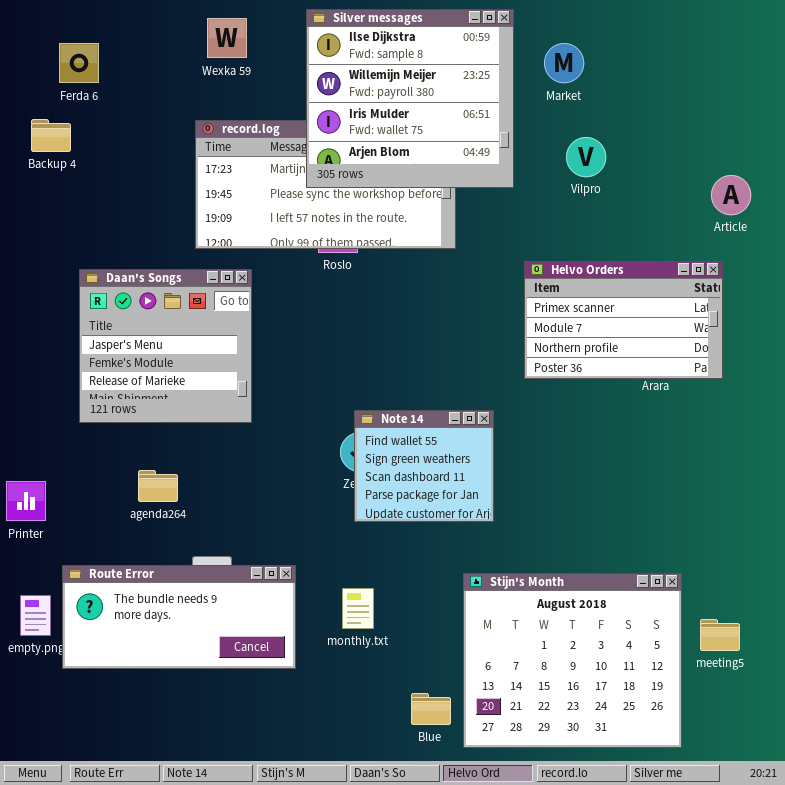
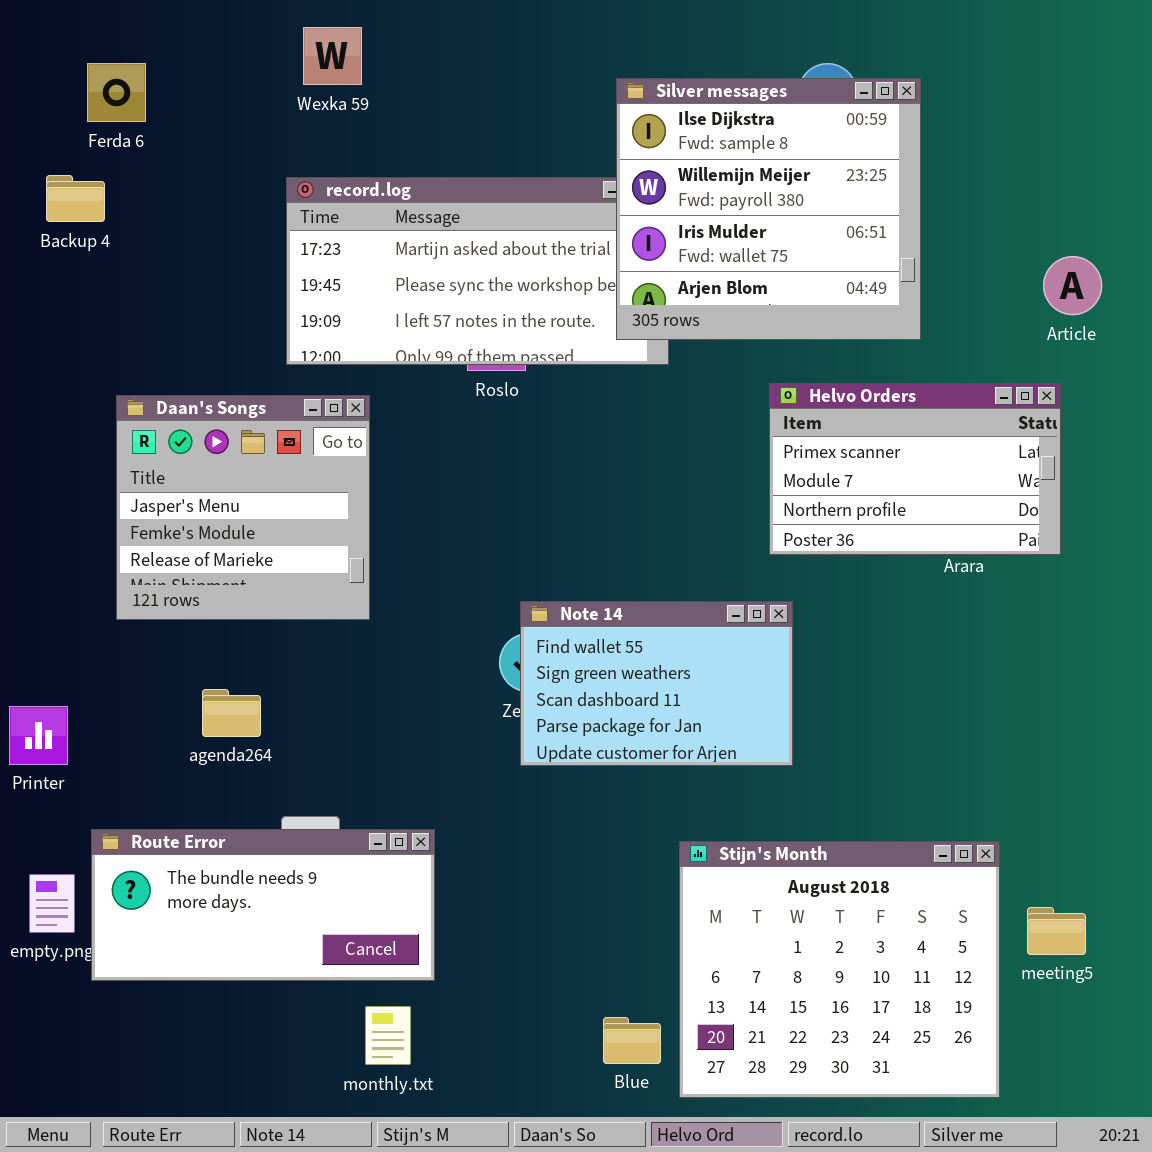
Silver messages: [306,9,514,188] -> [616,78,921,340], moved
Note 14: [354,410,494,522] -> [520,601,793,766], resized
monthly.txt: [342,588,374,629] -> [365,1006,411,1065], moved

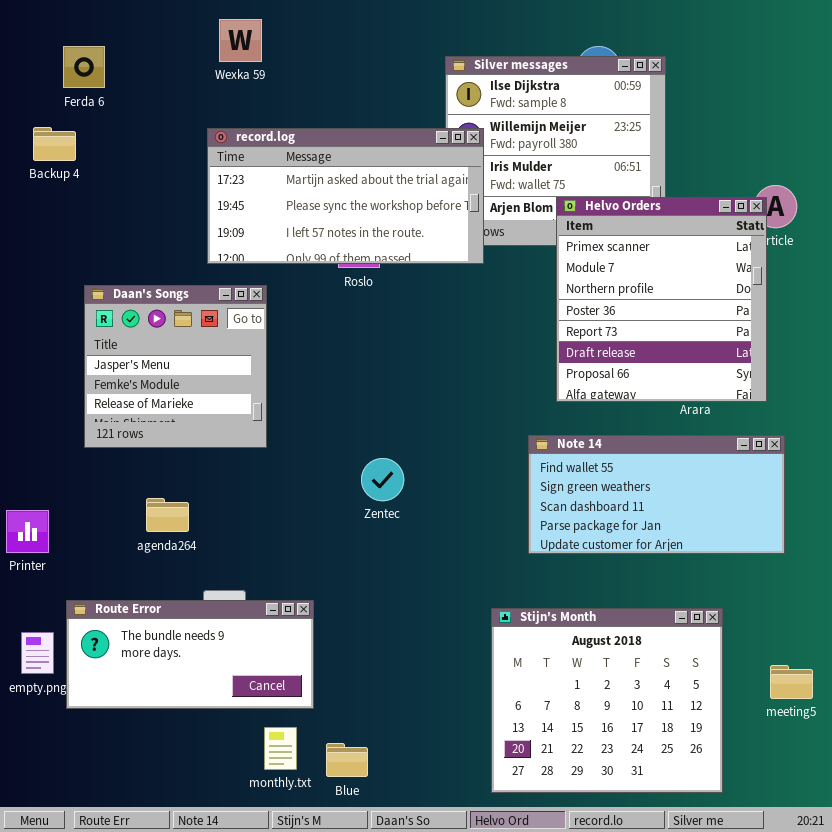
record.log: [286,177,669,365] -> [207,128,484,264], raised
Helvo Orders: [769,383,1061,555] -> [556,197,767,402], resized
Note 14: [520,601,793,766] -> [528,435,785,554], moved, resized
meeting5: [1027,907,1086,955] -> [770,665,813,699], moved
Blue: [603,1017,661,1064] -> [326,743,368,777], moved

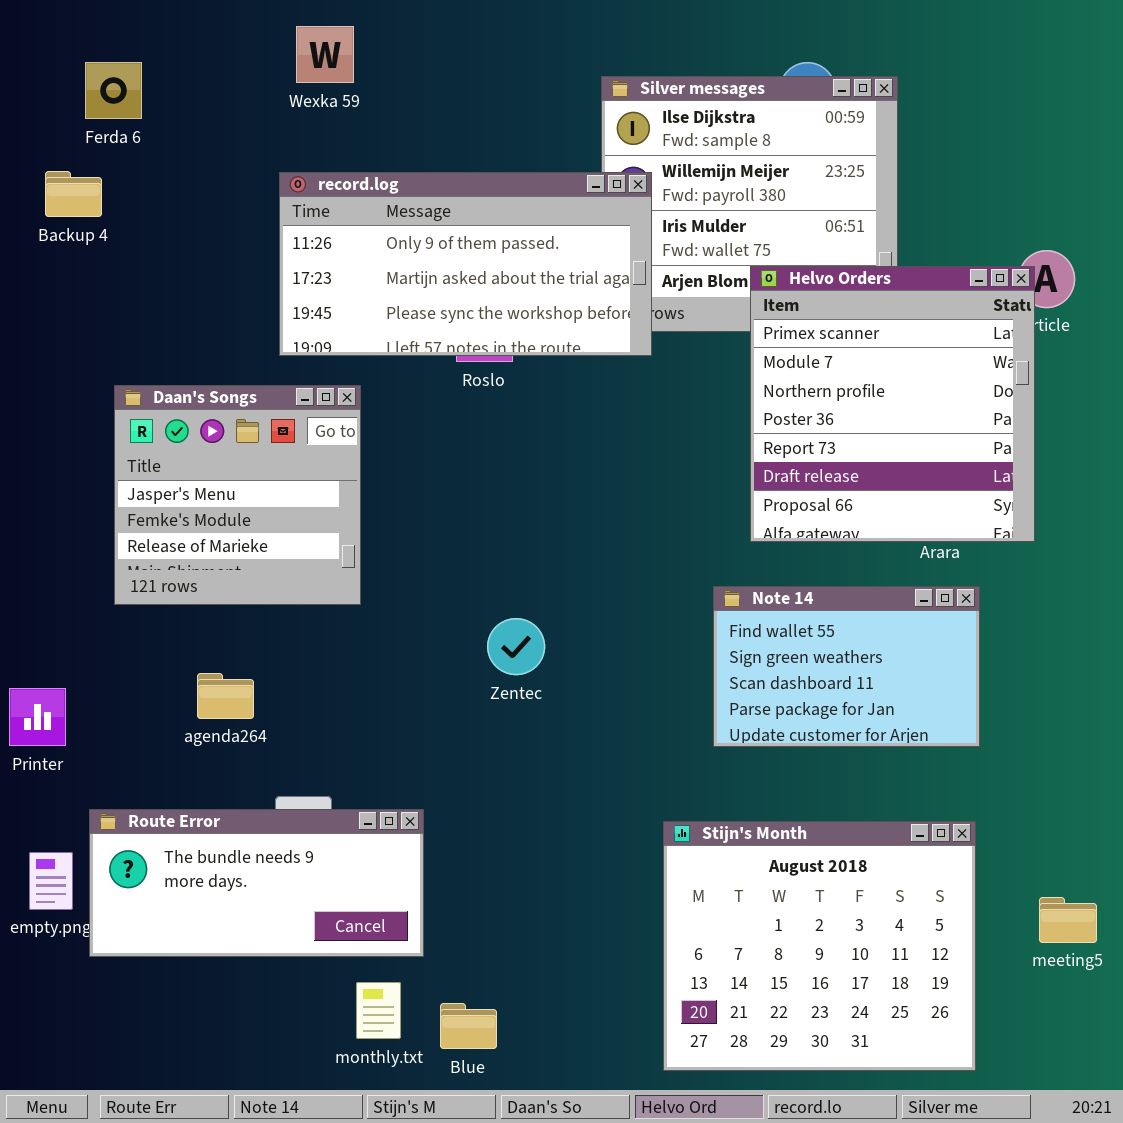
record.log: [207,128,484,264] -> [279,172,652,356], scrolled up 1 row
Note 14: [528,435,785,554] -> [713,586,980,747], resized

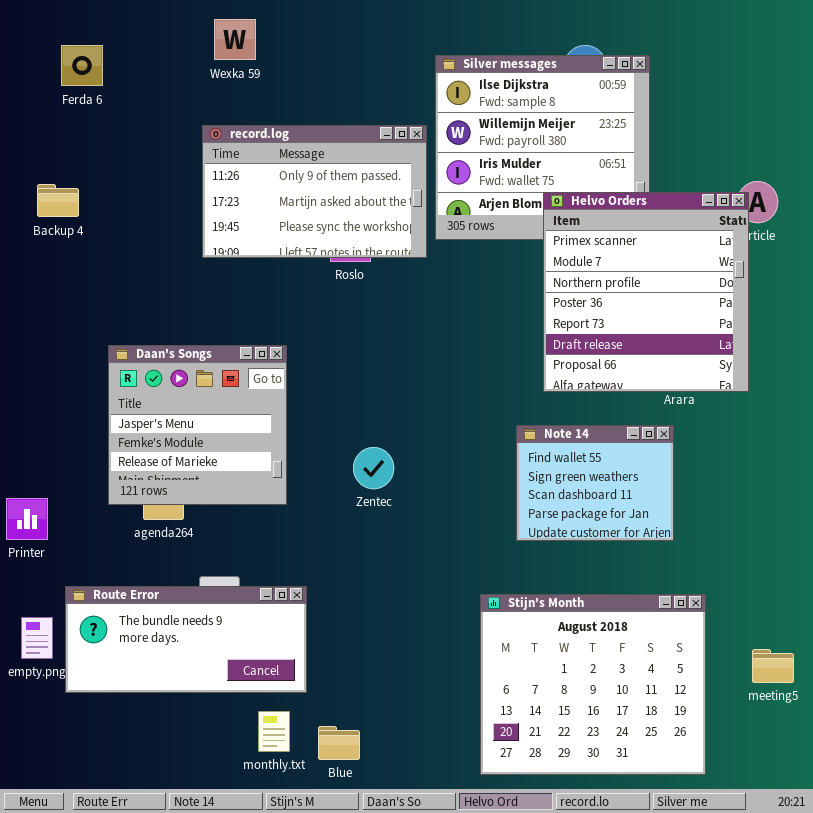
Backup 4: [45,171,102,217] -> [37,184,79,217], moved
record.log: [279,172,652,356] -> [202,125,427,258], resized
Daan's Songs: [114,385,361,605] -> [108,345,287,505], moved
Note 14: [713,586,980,747] -> [516,425,674,541], resized

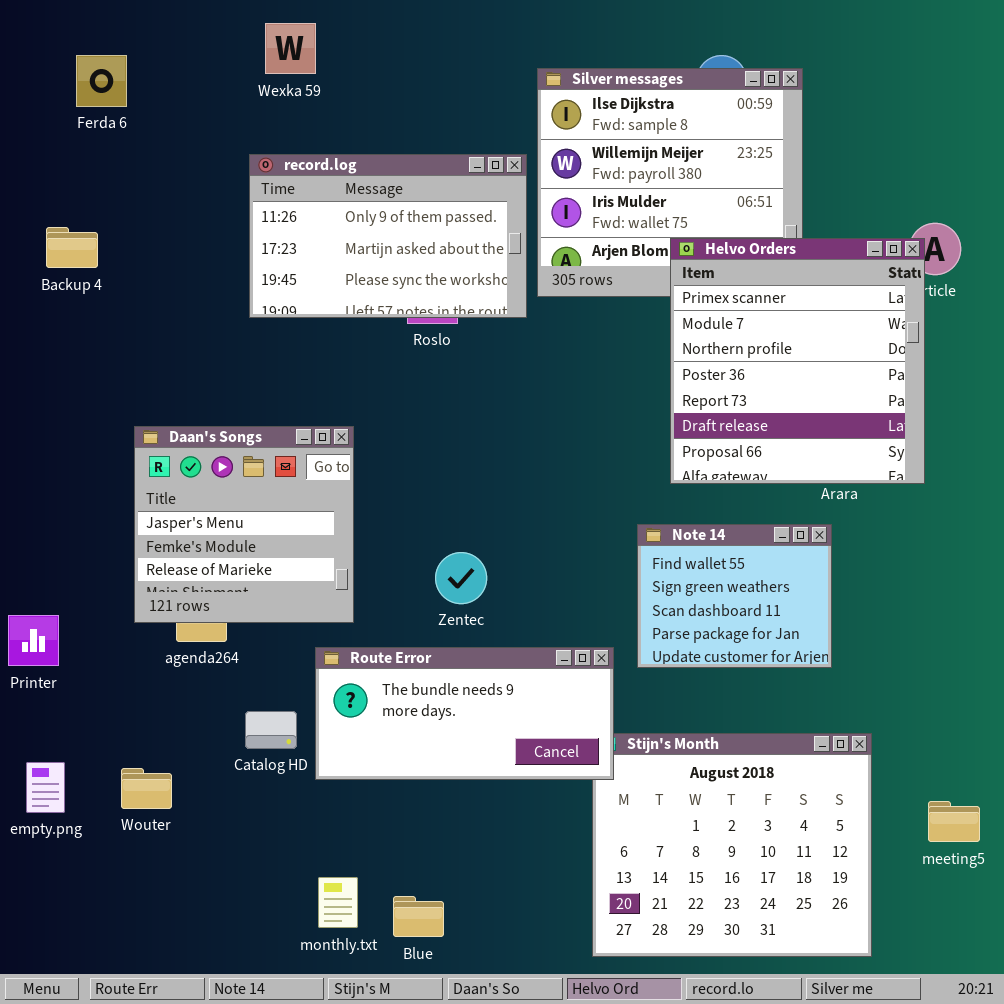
Route Error: [65,586,307,693] -> [315,647,614,780], moved

